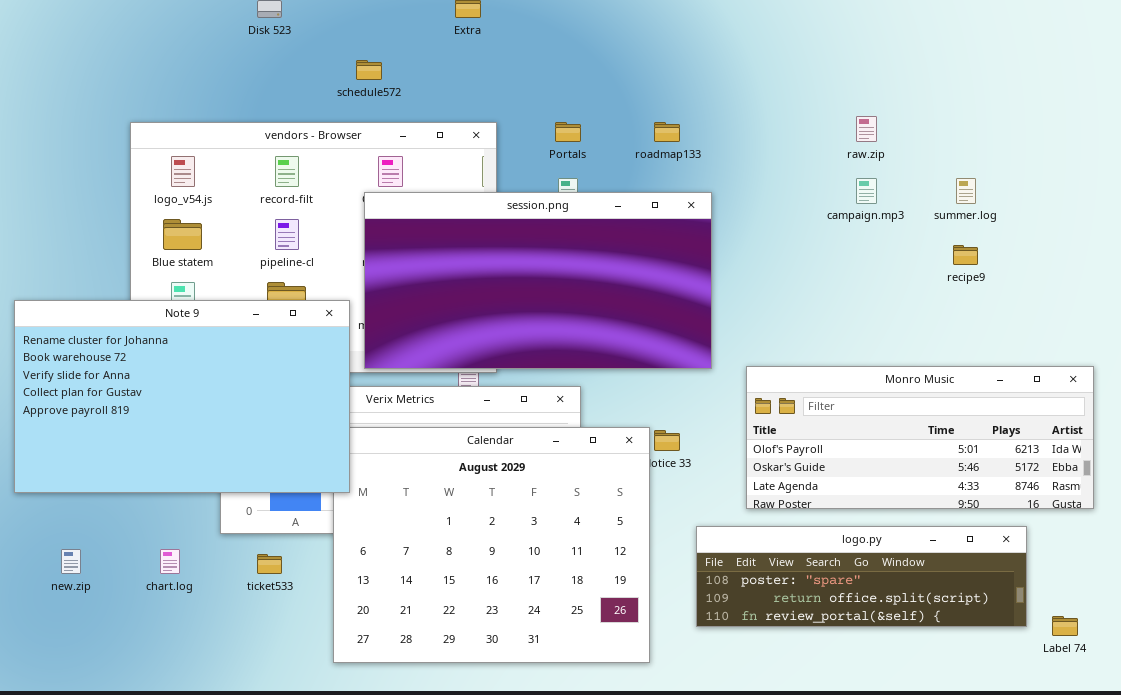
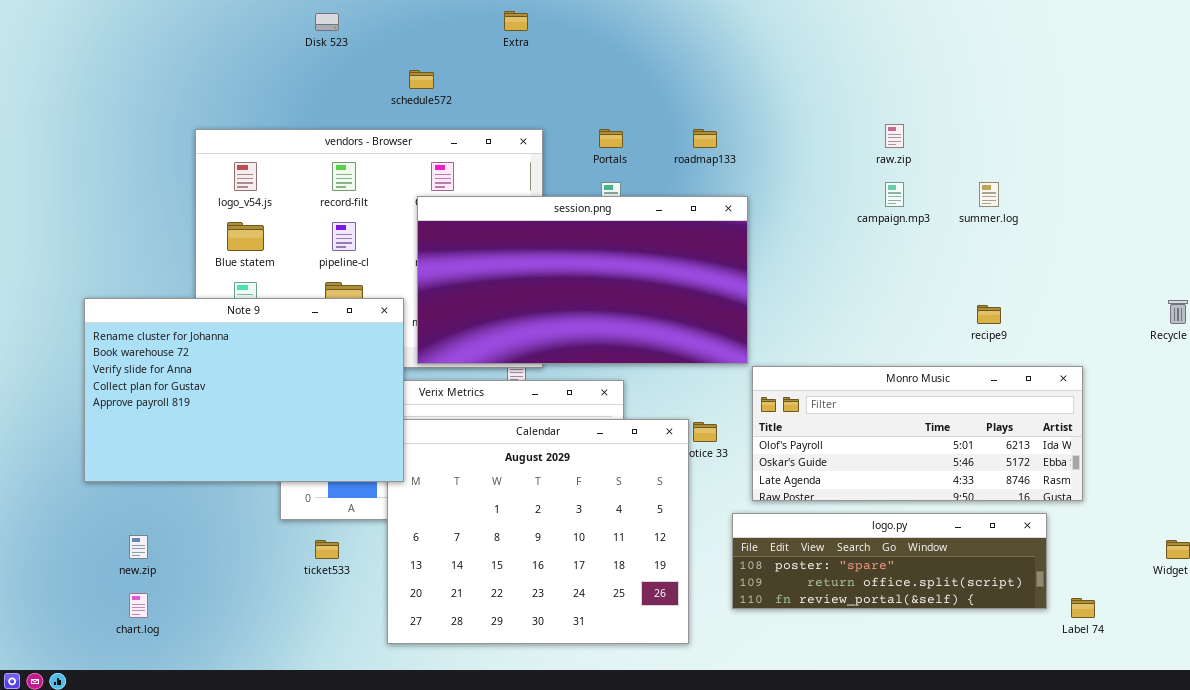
recipe9: [953,245,978,265] -> [977,305,1001,324], moved
Monro Music: [746,366,1094,509] -> [752,366,1083,501], moved
chart.log: [160,549,180,574] -> [129,593,148,618], moved

